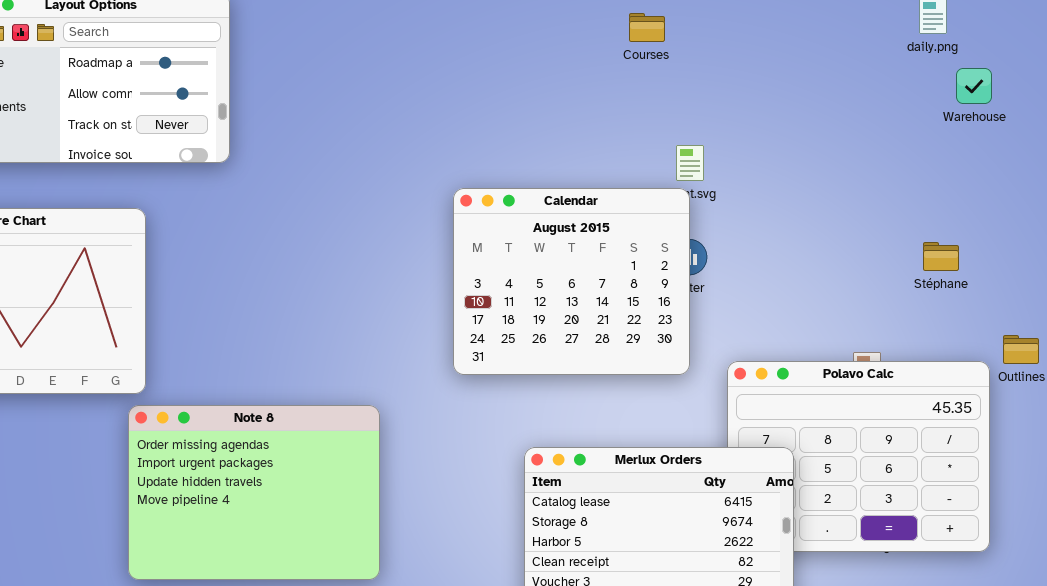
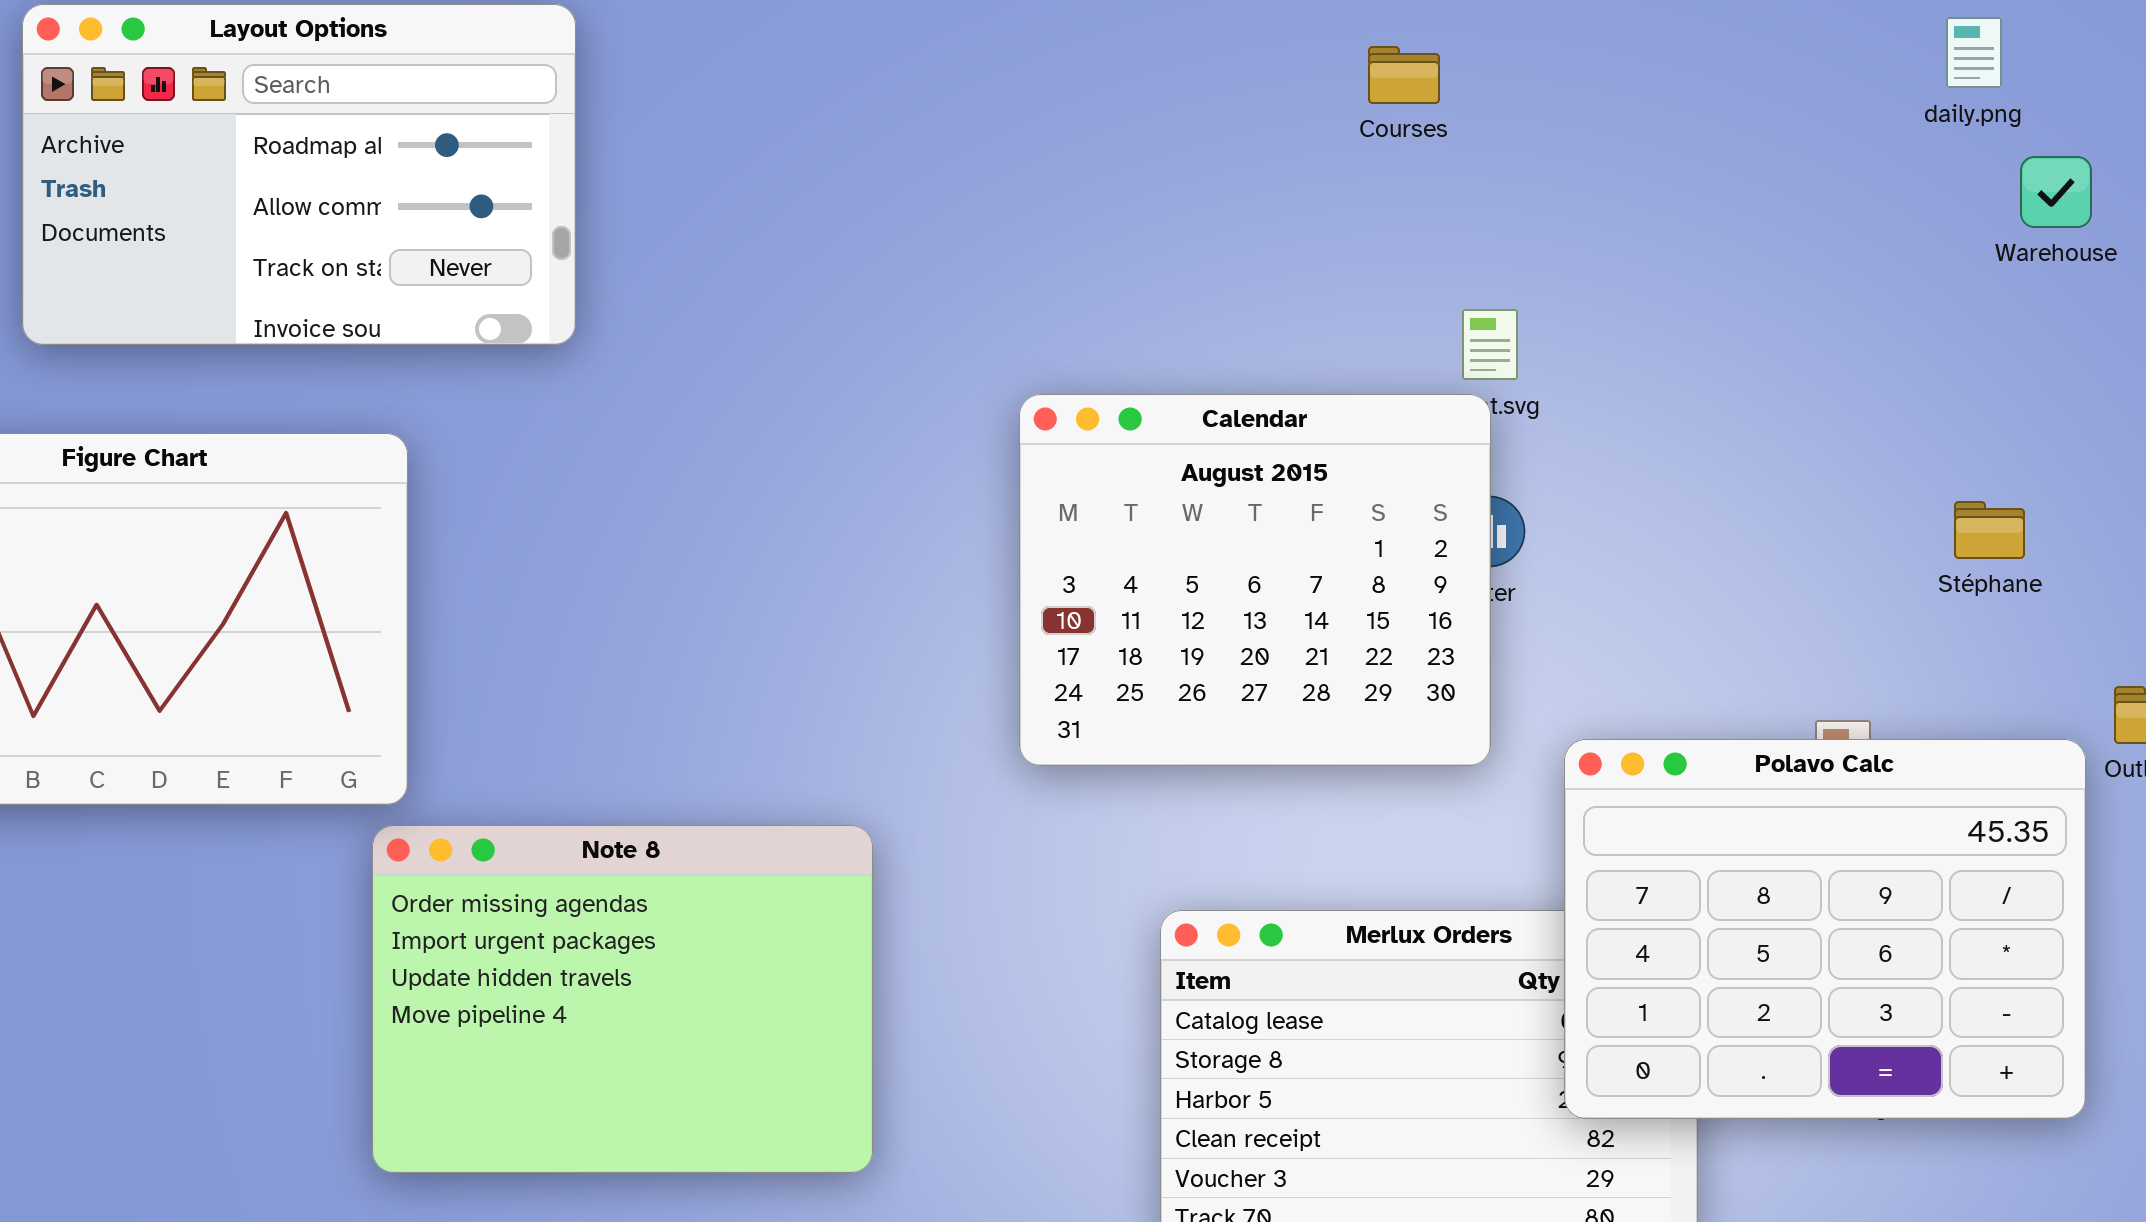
Polavo Calc: [727,361,990,552] -> [1564,739,2086,1119], raised

